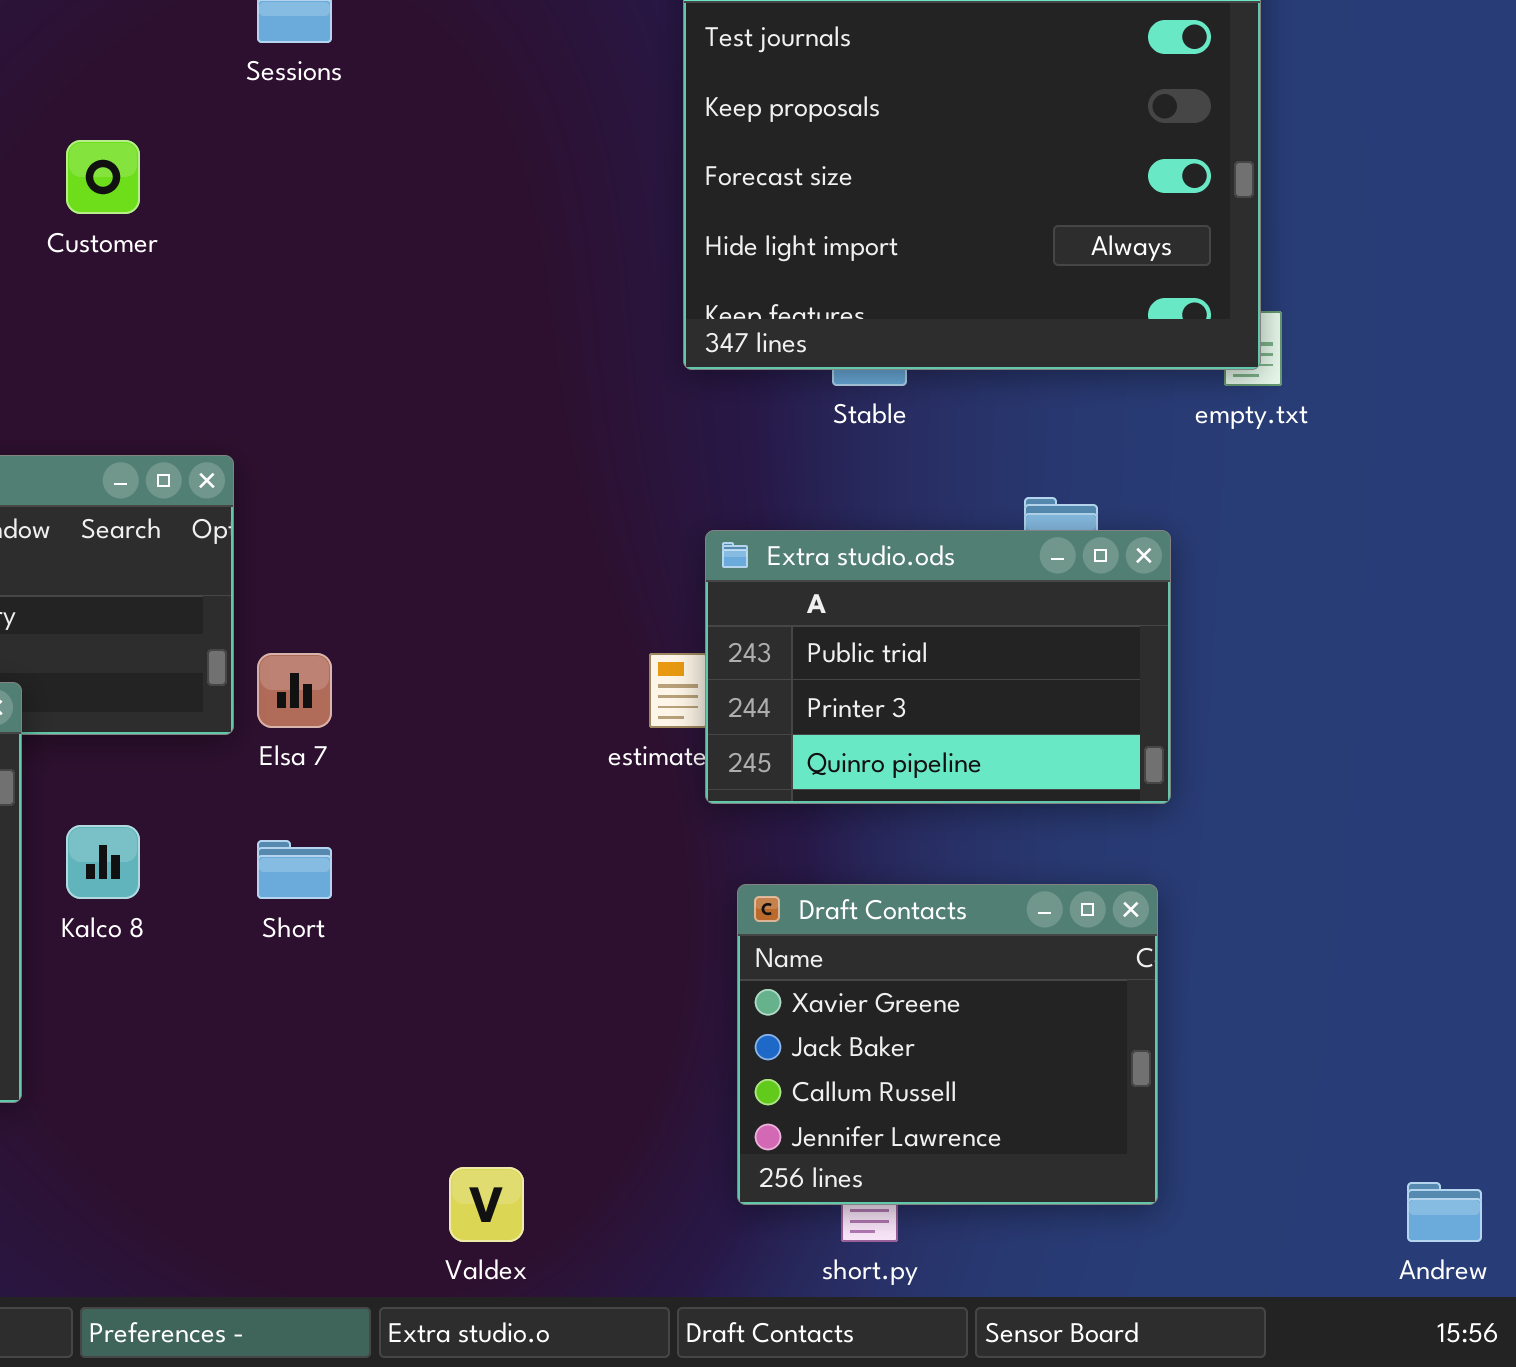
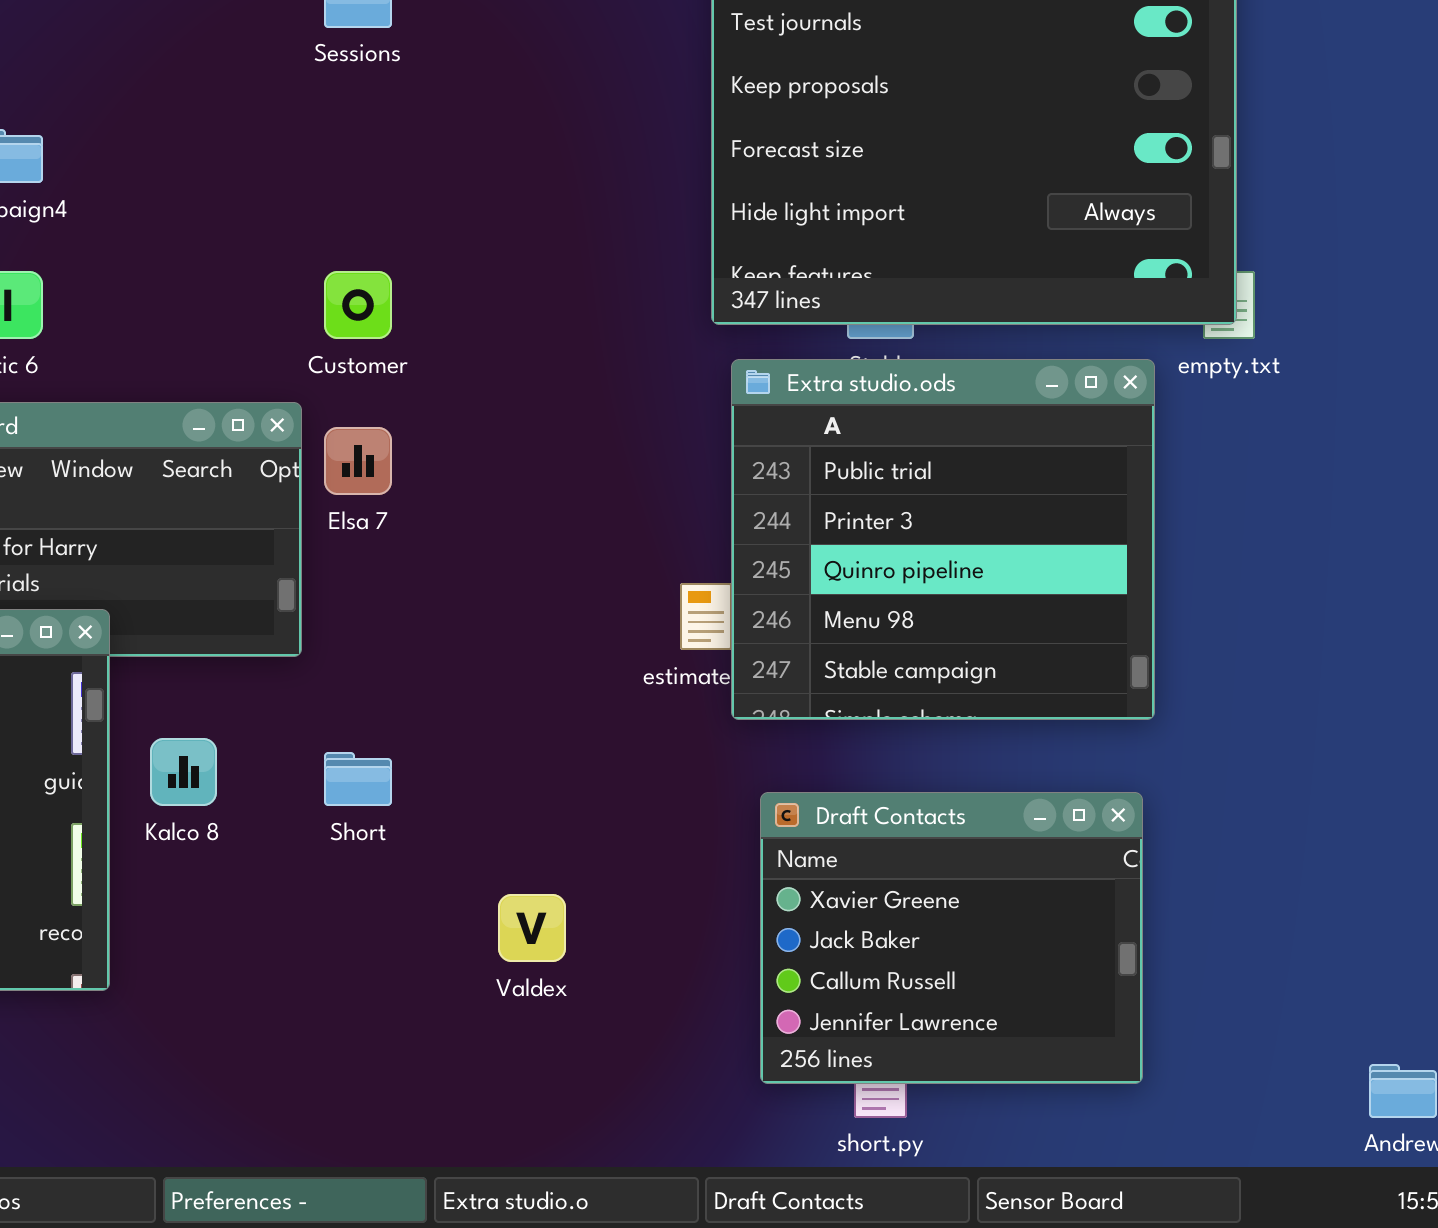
Customer: [66,140,140,214] -> [324,271,392,339], moved
Extra studio.ods: [705,530,1171,804] -> [731,359,1155,720], resized
Elsa 7: [257,653,332,728] -> [324,427,392,495], moved
Valdex: [449,1167,524,1242] -> [498,894,566,962], moved

